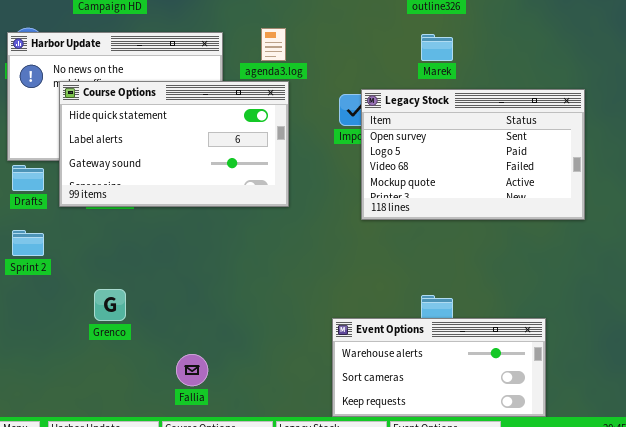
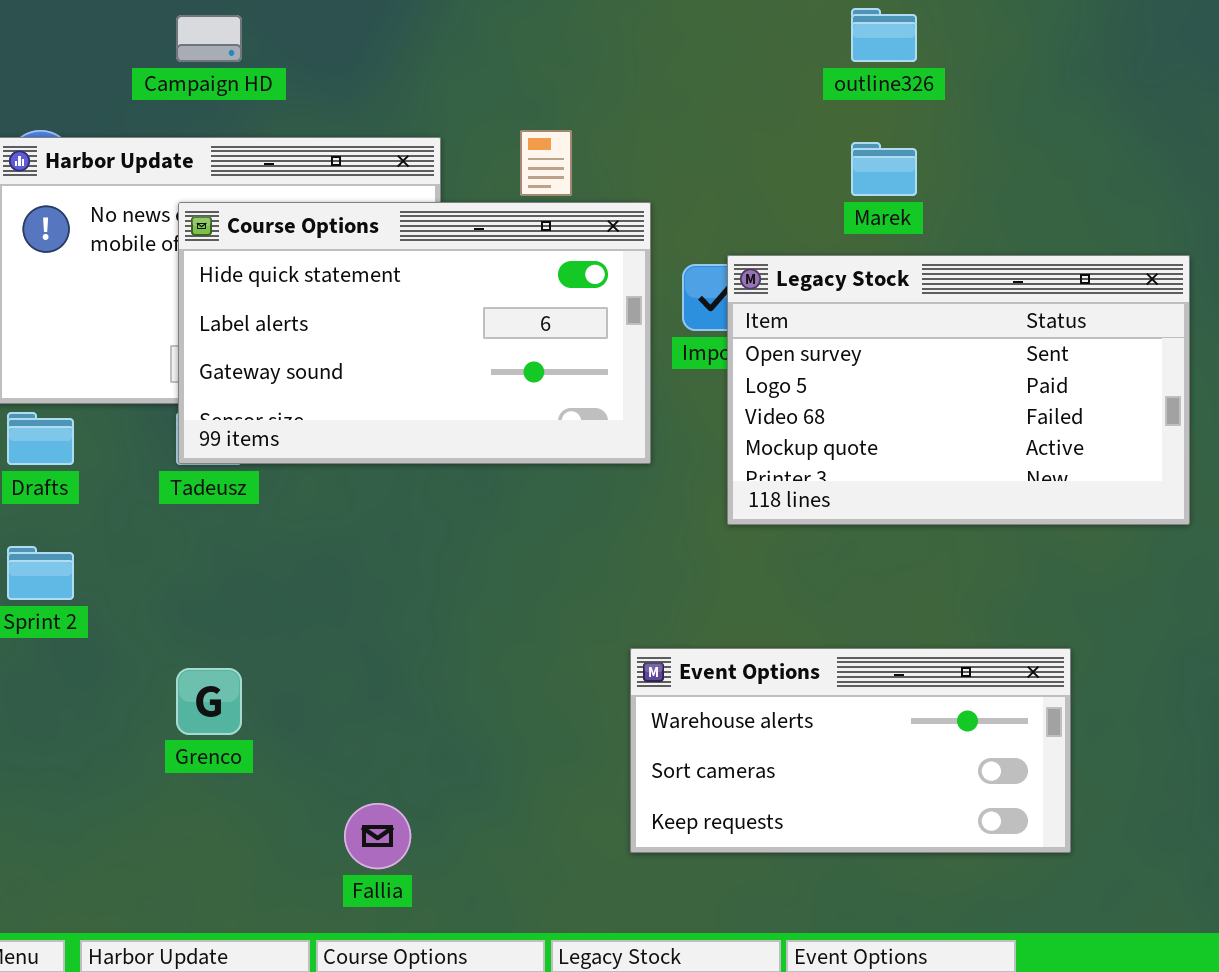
Course Options: [59,81,289,207] -> [178,202,651,464], moved
Event Options: [332,318,546,417] -> [630,648,1071,853], moved

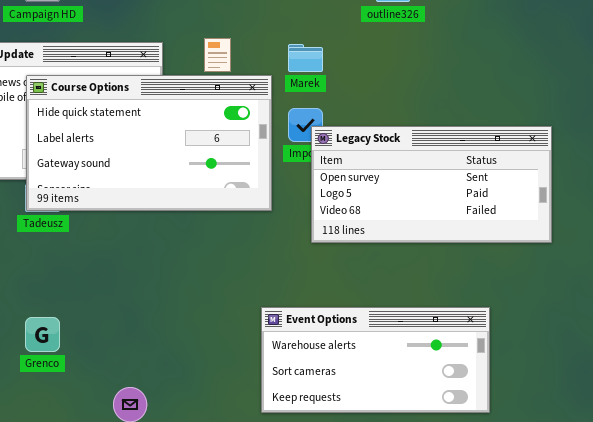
Marek: [851,142,917,196] -> [288,44,323,72], moved
Legacy Stock: [727,255,1190,525] -> [311,126,552,243], resized

